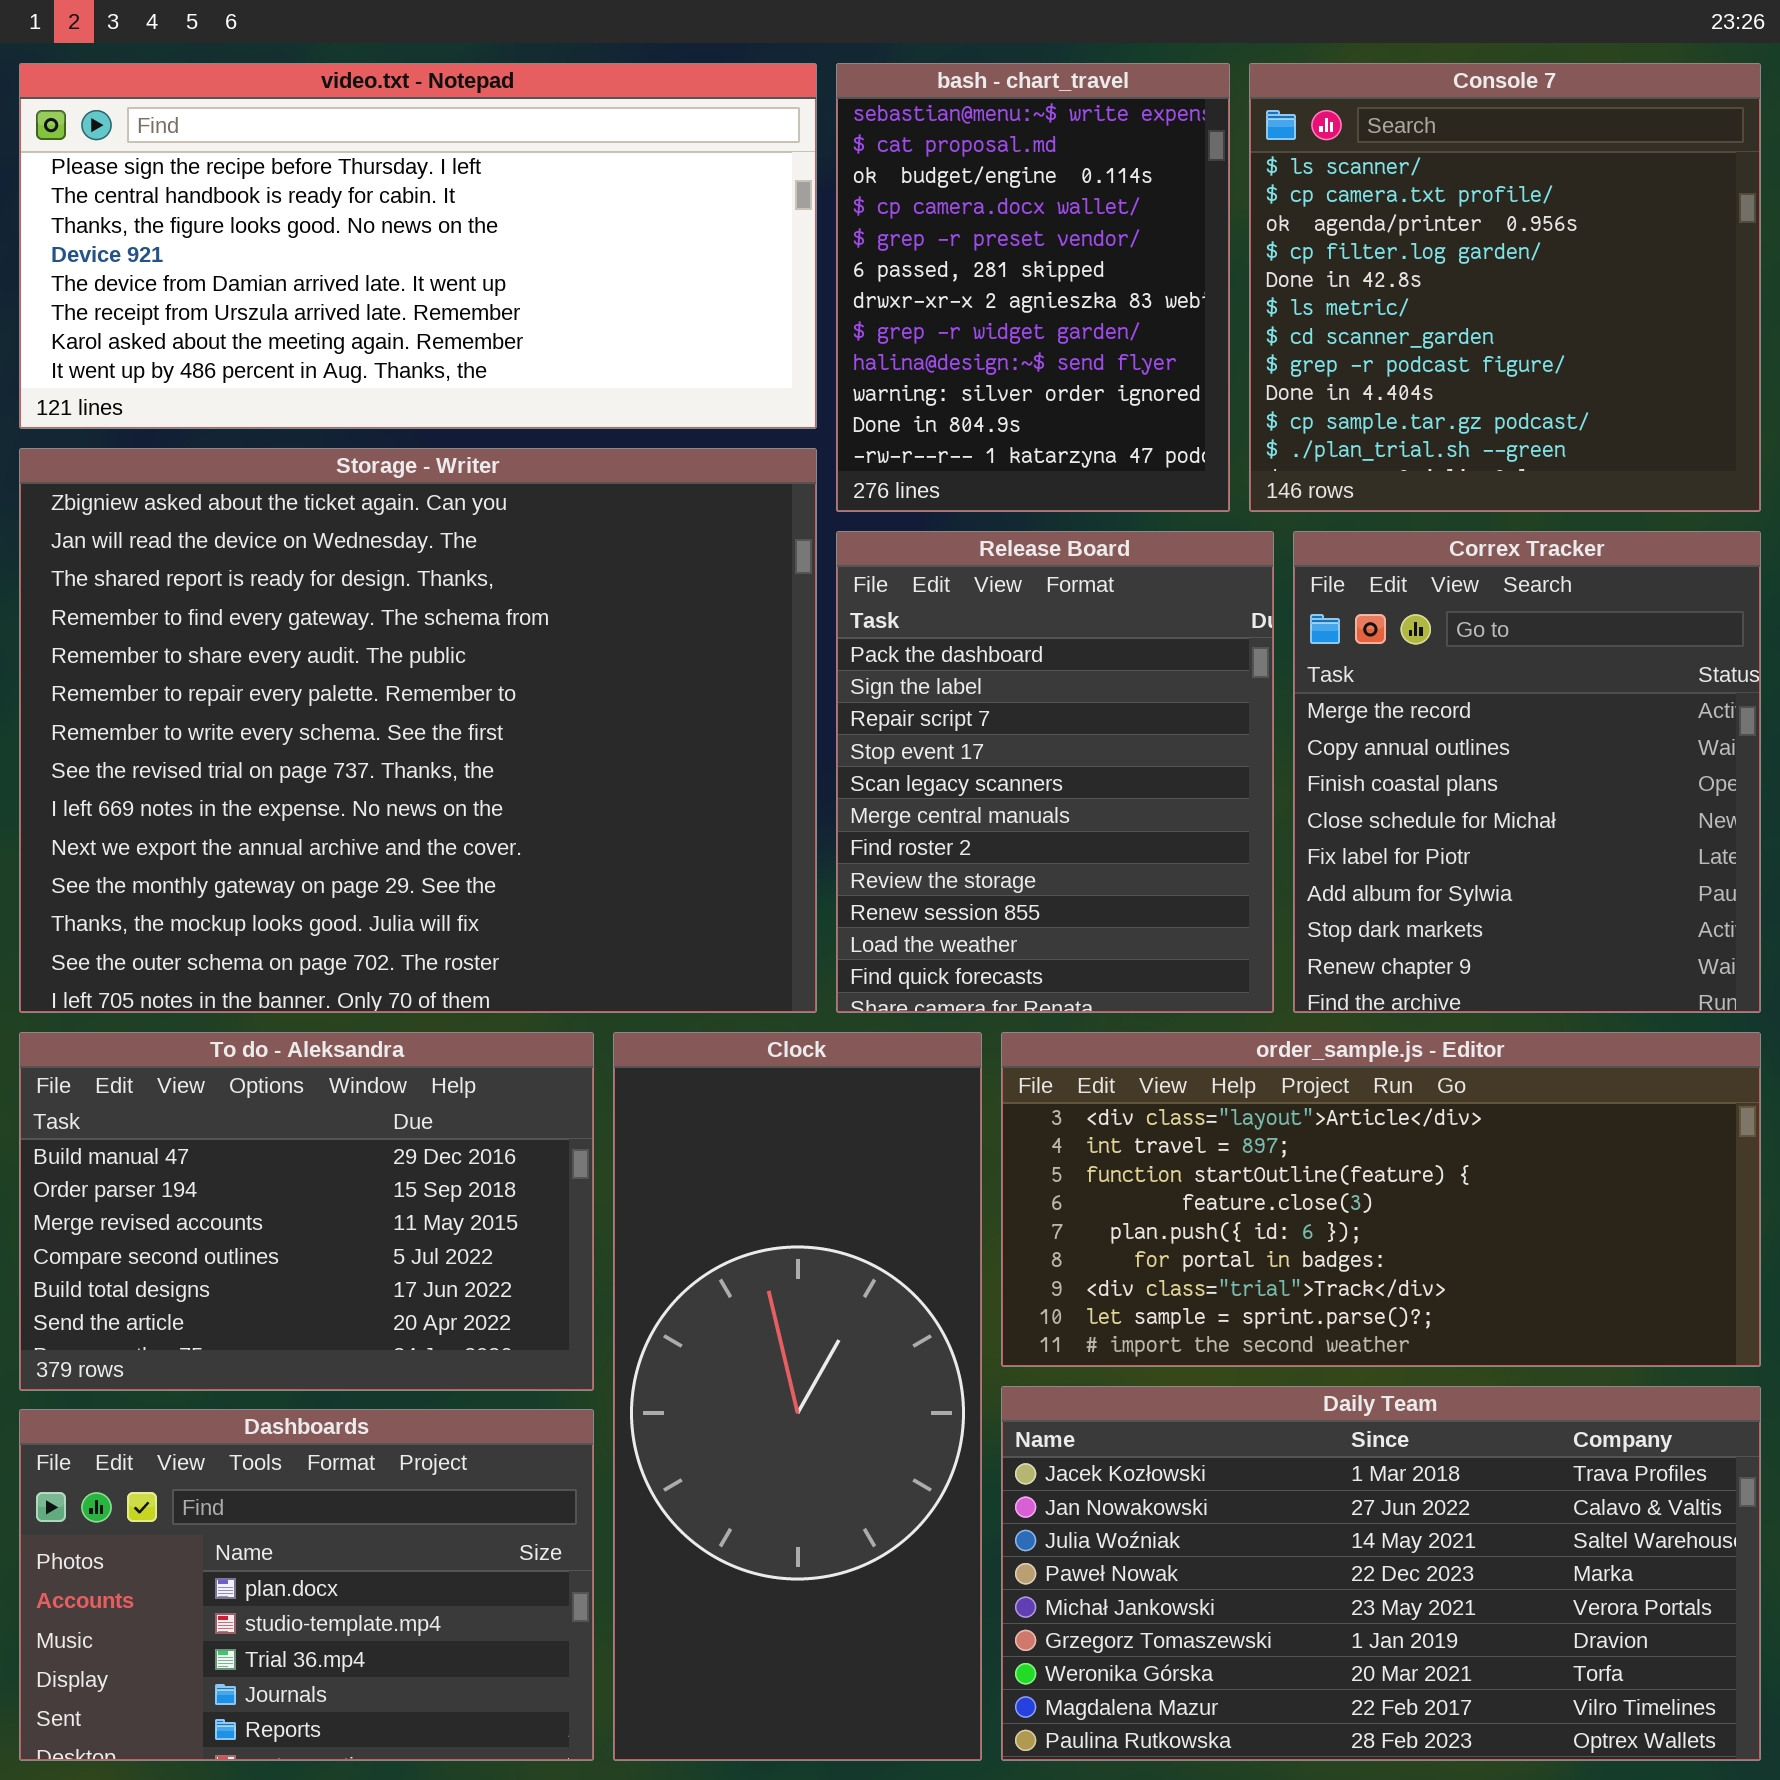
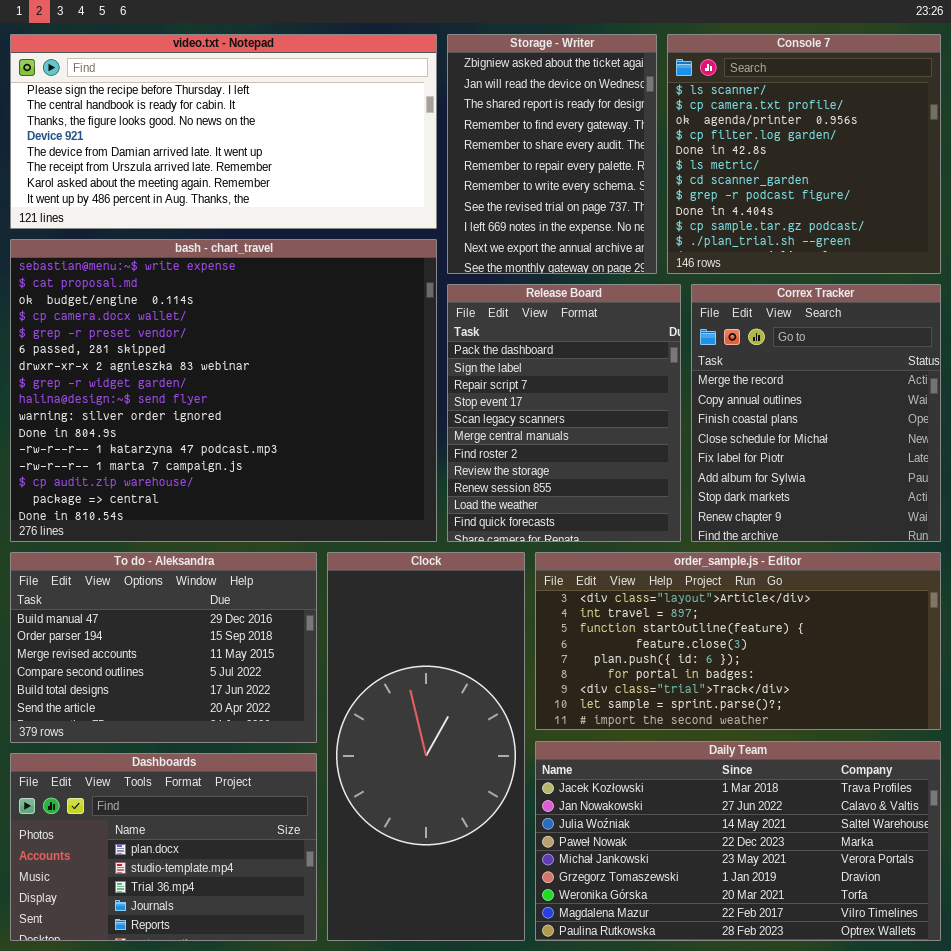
bash - chart_travel: [836,63,1230,512] -> [10,239,437,542], moved, resized
Storage - Writer: [19,448,817,1013] -> [447,34,657,274], moved, resized

